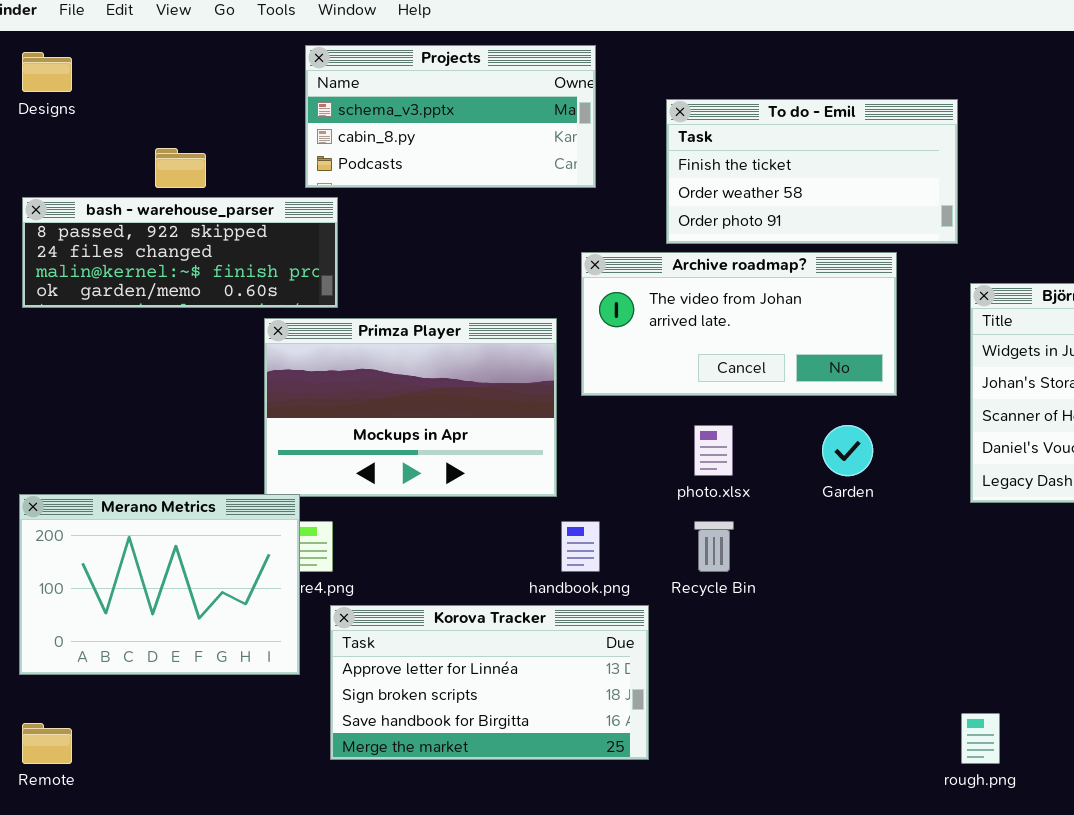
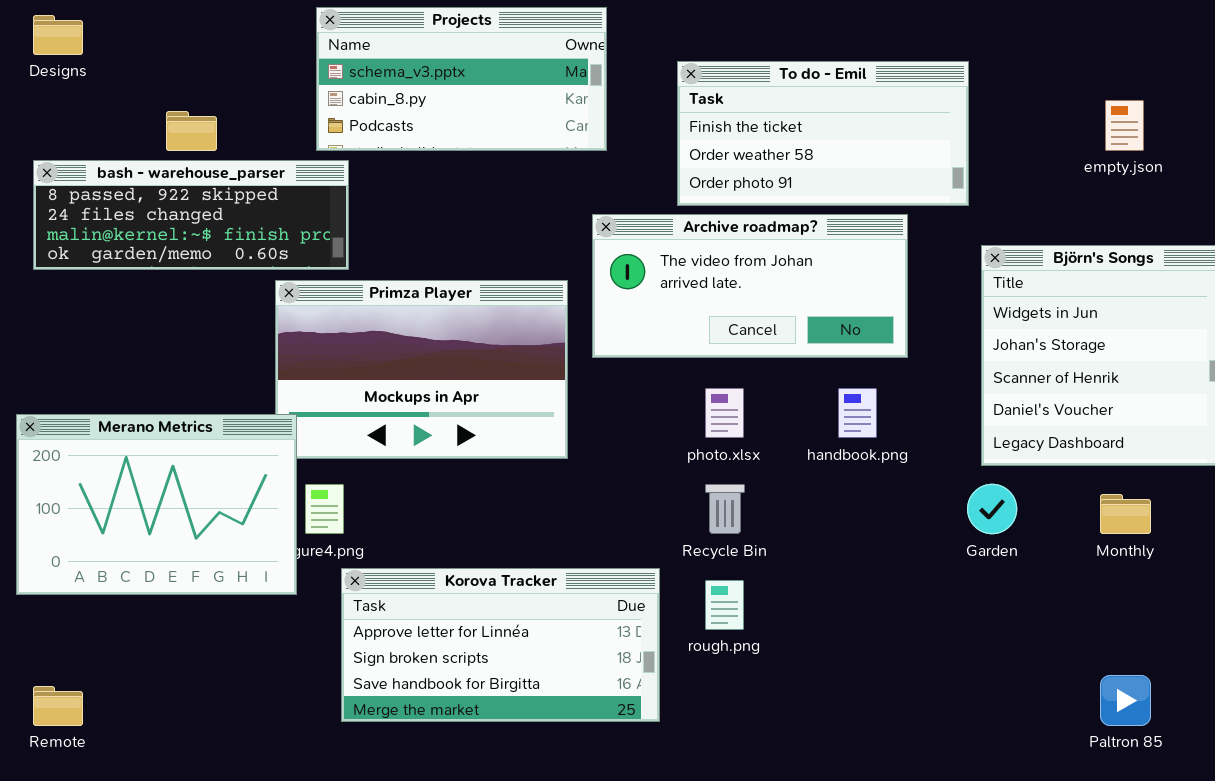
Garden: [822,425,873,476] -> [967,484,1017,534], moved
Merano Metrics: [19,494,300,675] -> [16,414,297,595], moved
handbook.png: [561,521,600,572] -> [838,388,877,438], moved
rough.png: [961,713,1000,764] -> [705,580,744,630], moved

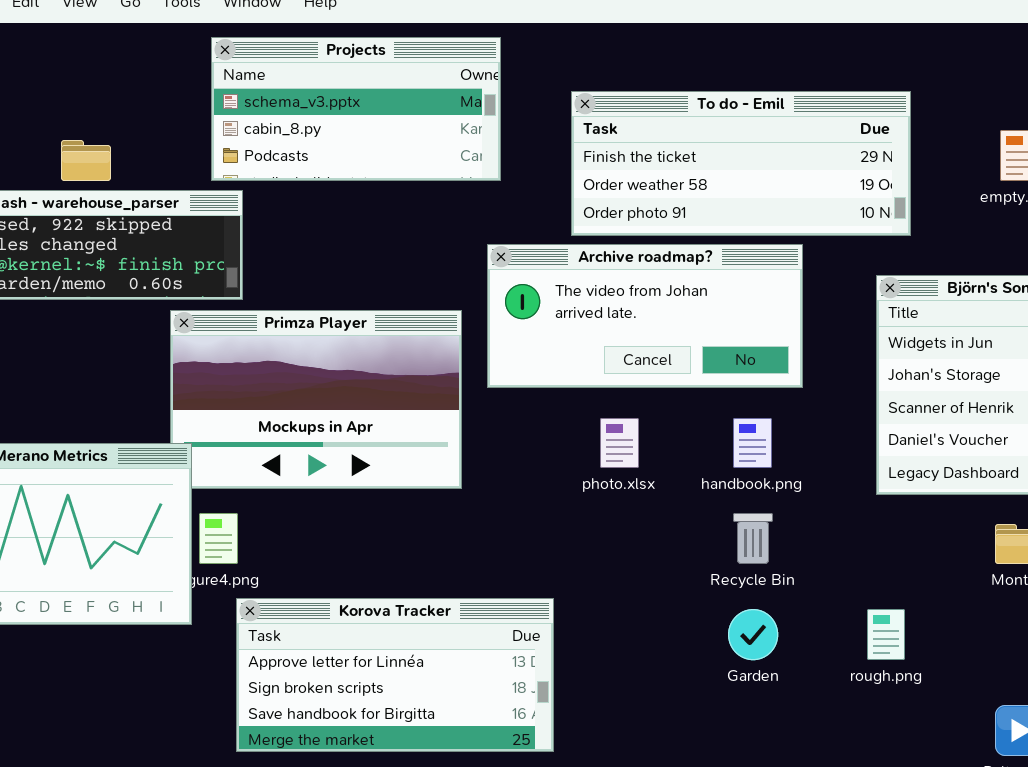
To do - Emil: [677,61,969,206] -> [571,91,911,236], resized
Recycle Bin: [705,484,745,534] -> [733,513,773,564], moved
Garden: [967,484,1017,534] -> [728,609,778,660], moved
rough.png: [705,580,744,630] -> [867,609,905,660], moved

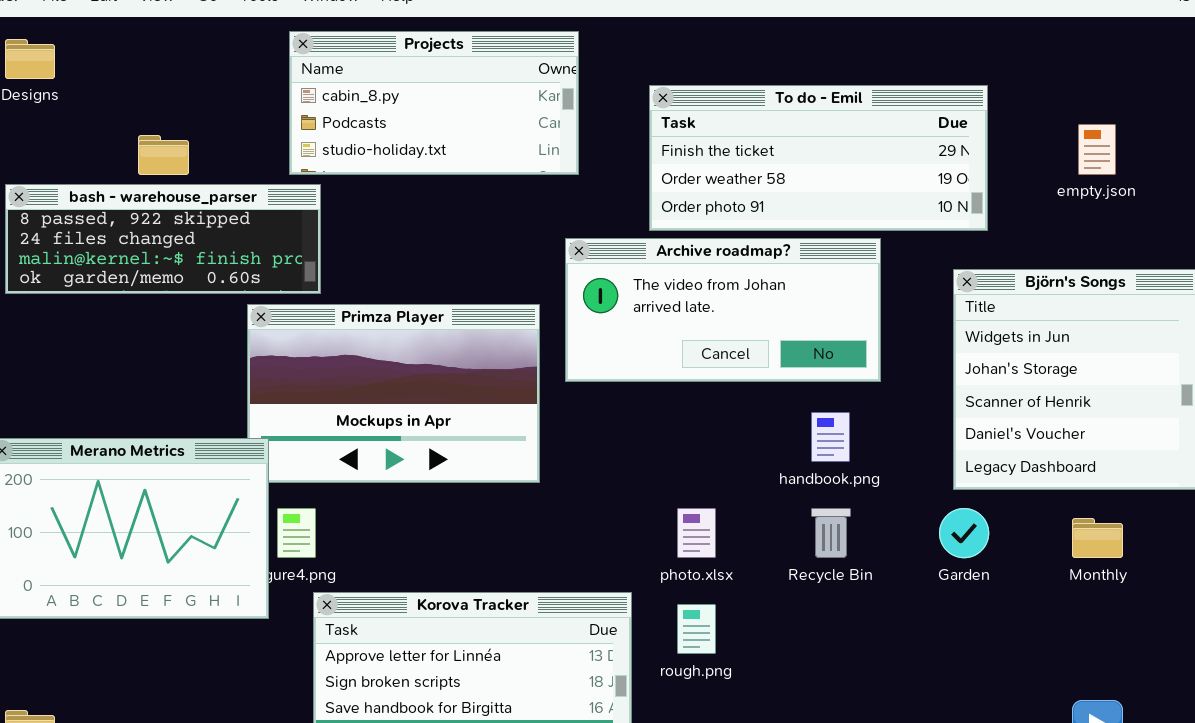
Projects: [211,37,501,181] -> [289,31,579,175], scrolled down 1 row
photo.xlsx: [600,418,639,468] -> [677,508,716,558], moved
Garden: [728,609,778,660] -> [939,508,989,558], moved
rough.png: [867,609,905,660] -> [677,604,716,654], moved

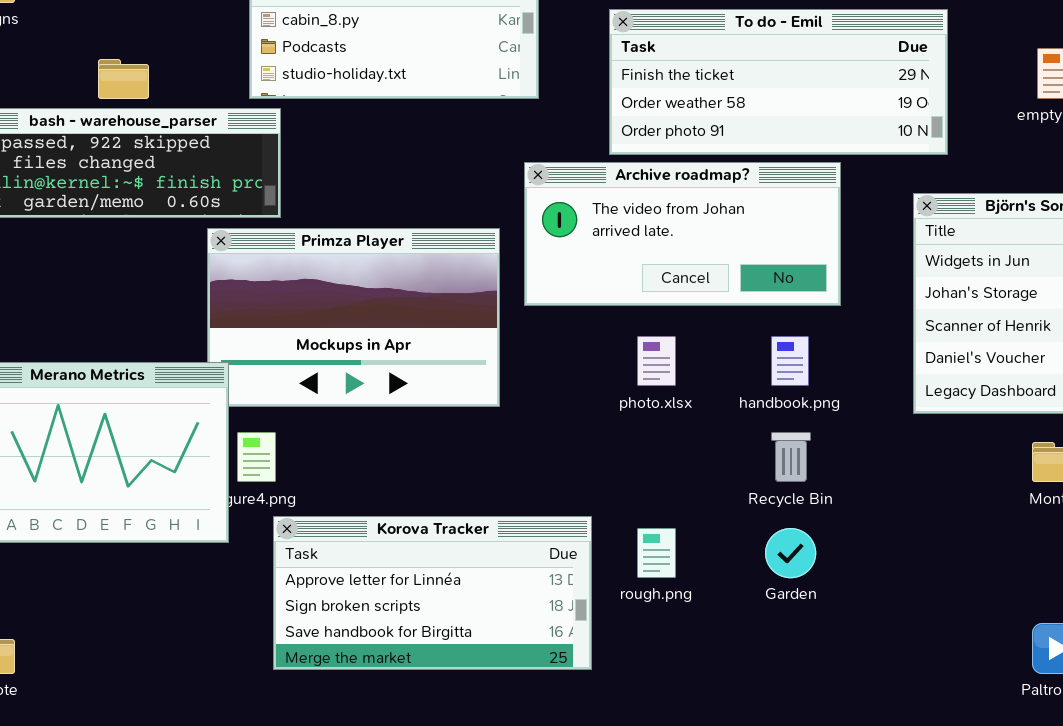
photo.xlsx: [677,508,716,558] -> [637,336,676,386], moved
Garden: [939,508,989,558] -> [765,528,816,578], moved

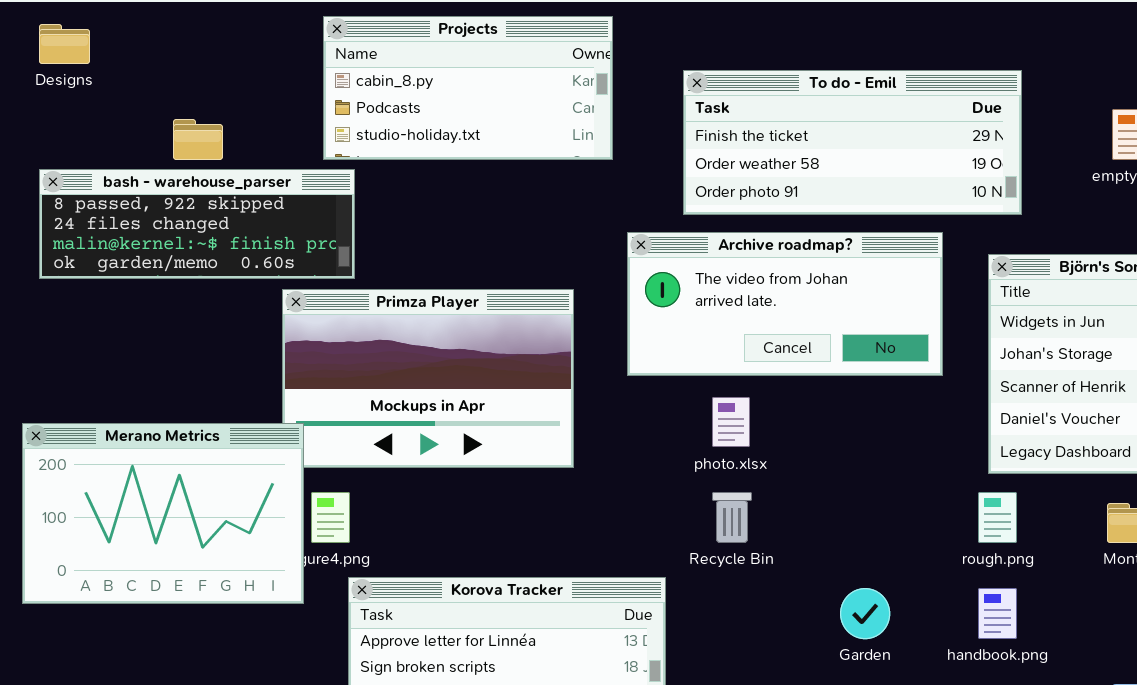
Archive roadmap?: [524,162,841,306] -> [627,232,943,376], moved
handbook.png: [771,336,809,386] -> [978,588,1017,639], moved
Recycle Bin: [771,432,811,482] -> [712,492,752,543], moved
rough.png: [637,528,676,578] -> [978,492,1017,543], moved

